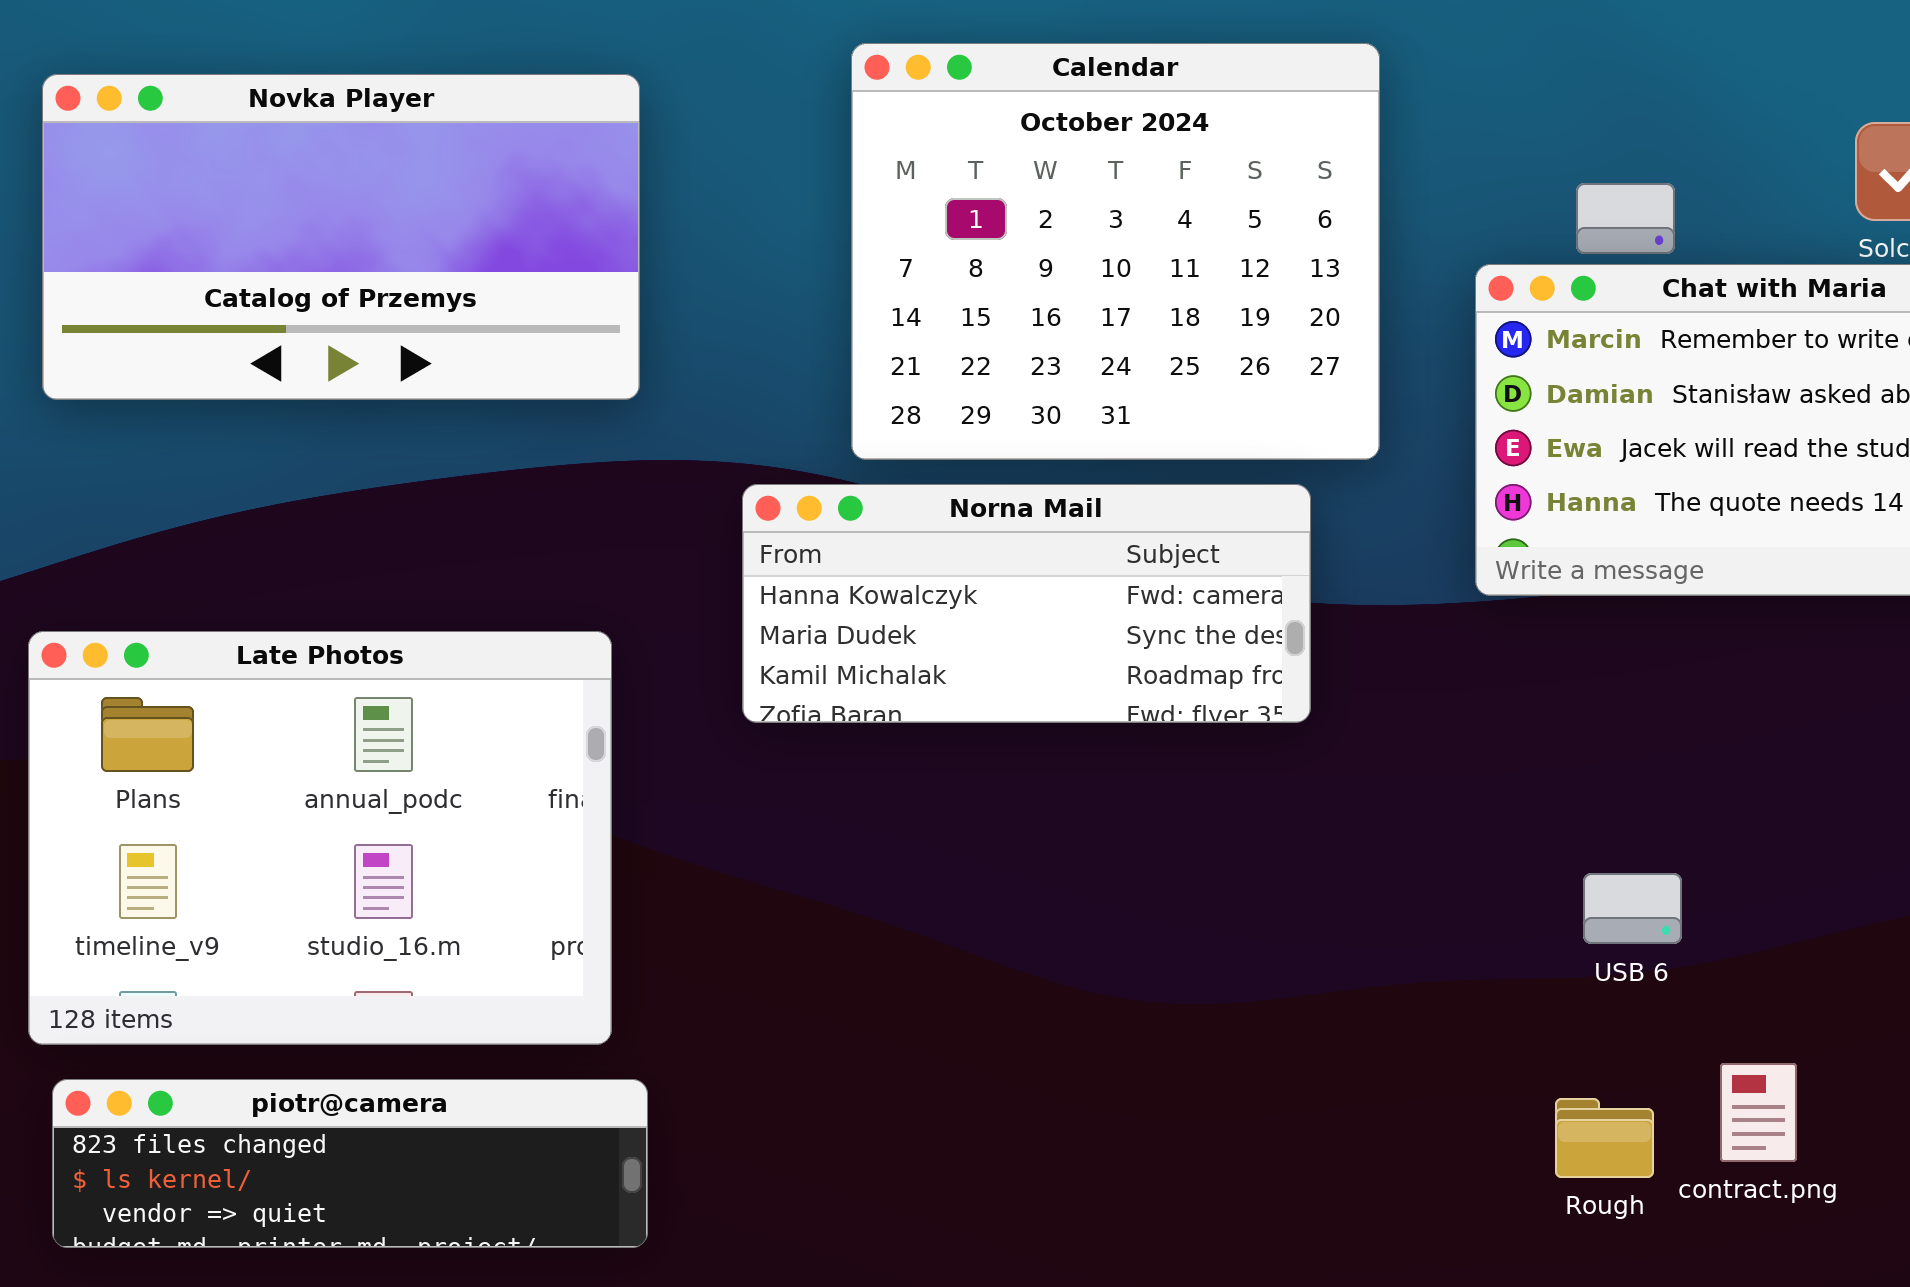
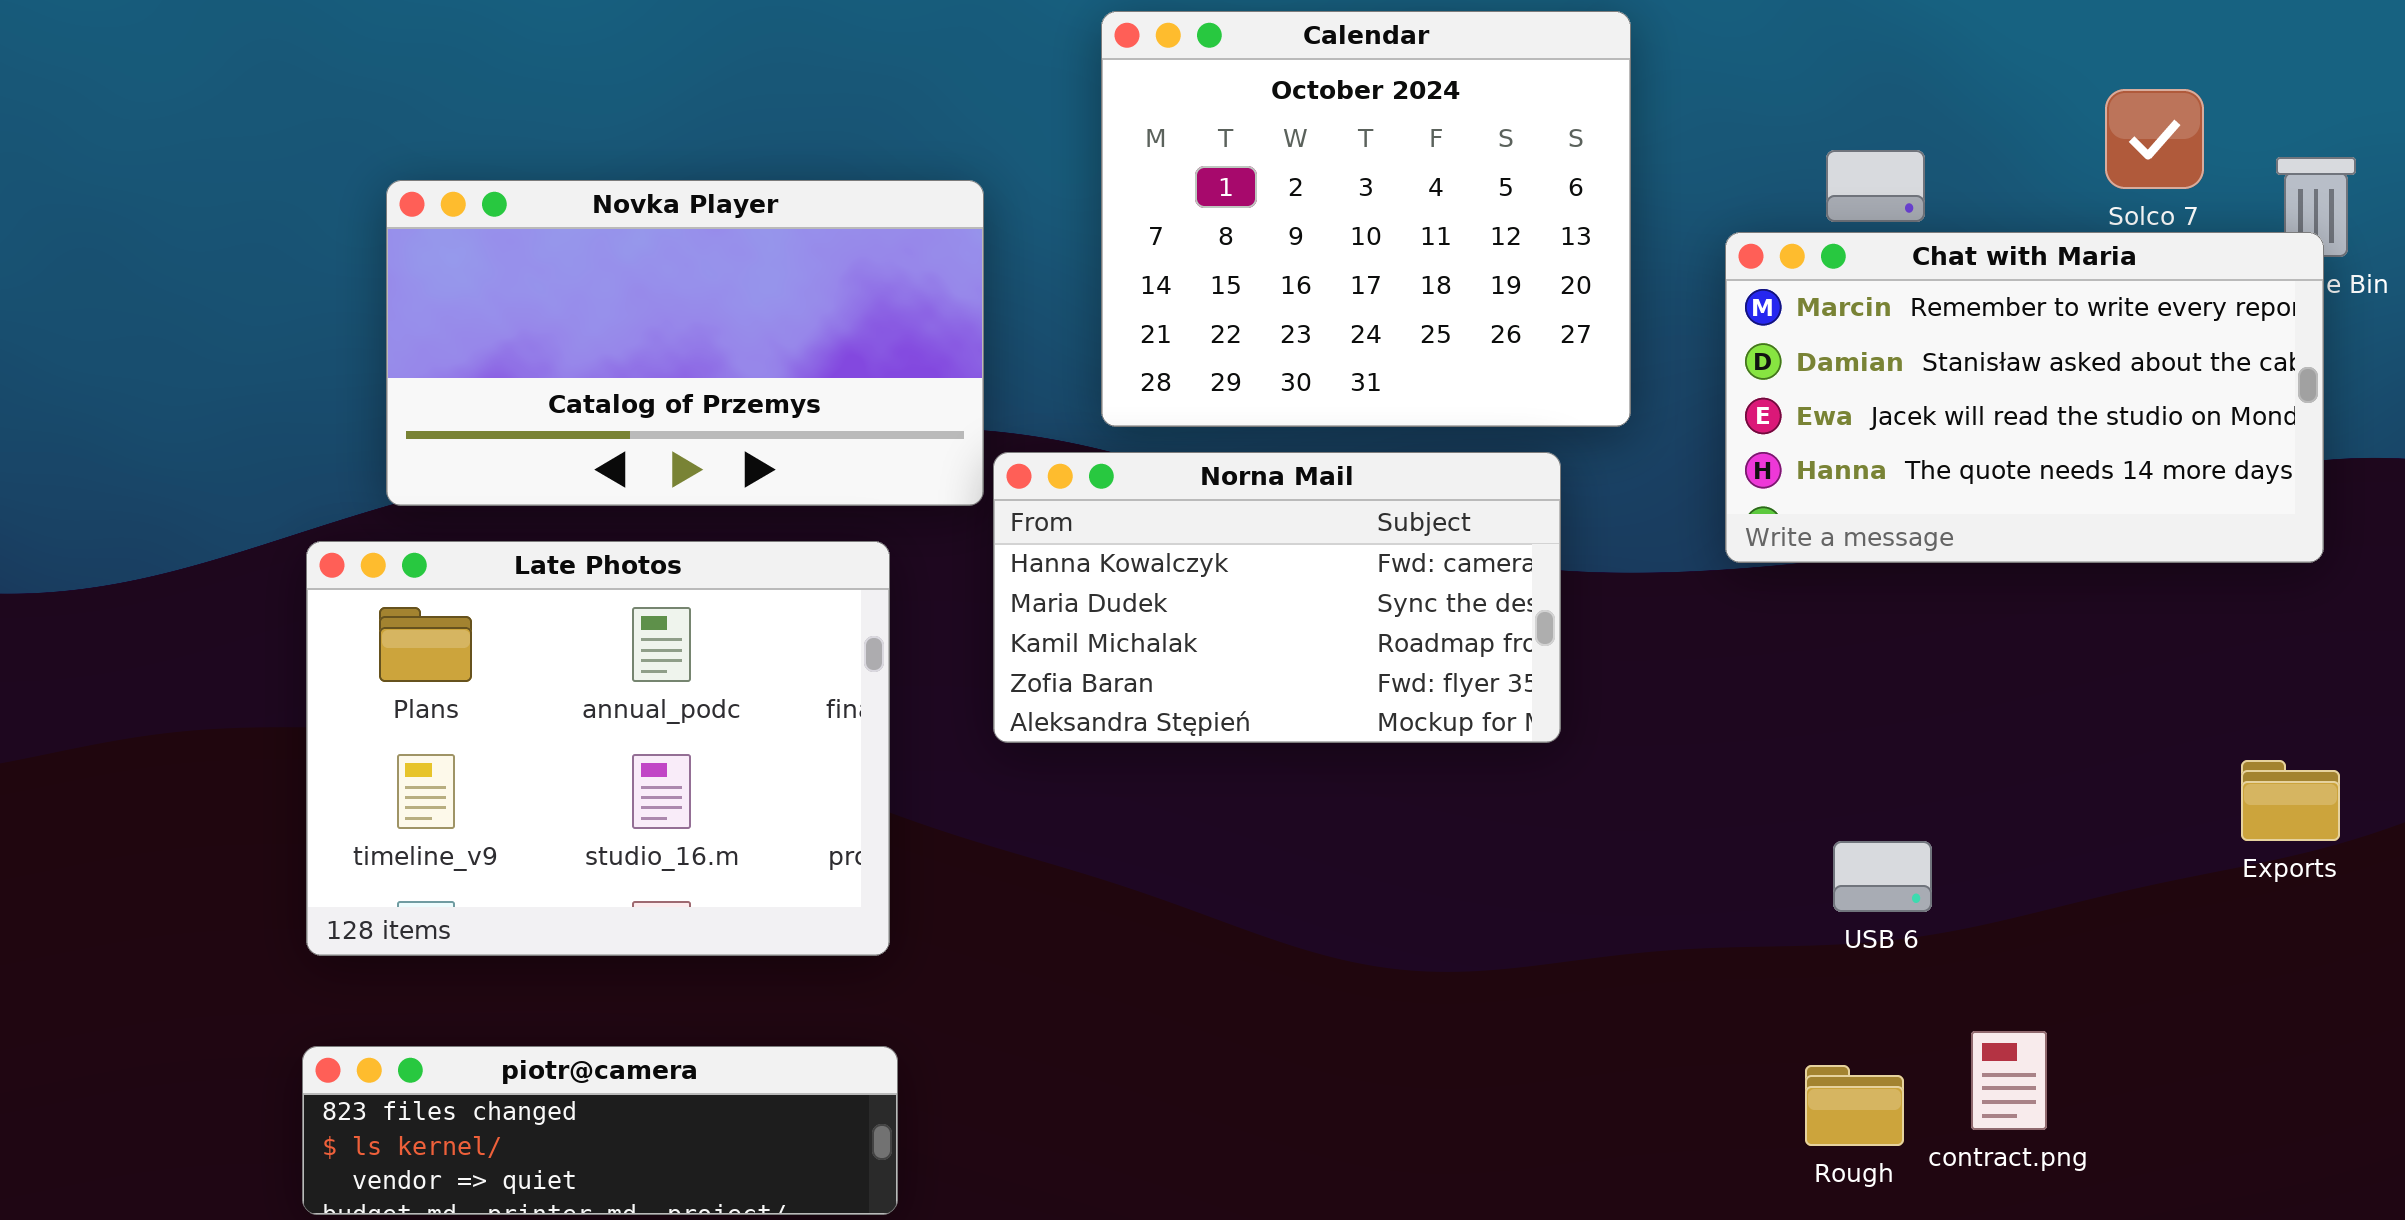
Novka Player: [42,74,640,400] -> [386,180,984,506], moved
Norna Mail: [742,484,1311,723] -> [993,452,1561,743], resized
Late Photos: [28,631,612,1045] -> [306,541,890,956], moved

